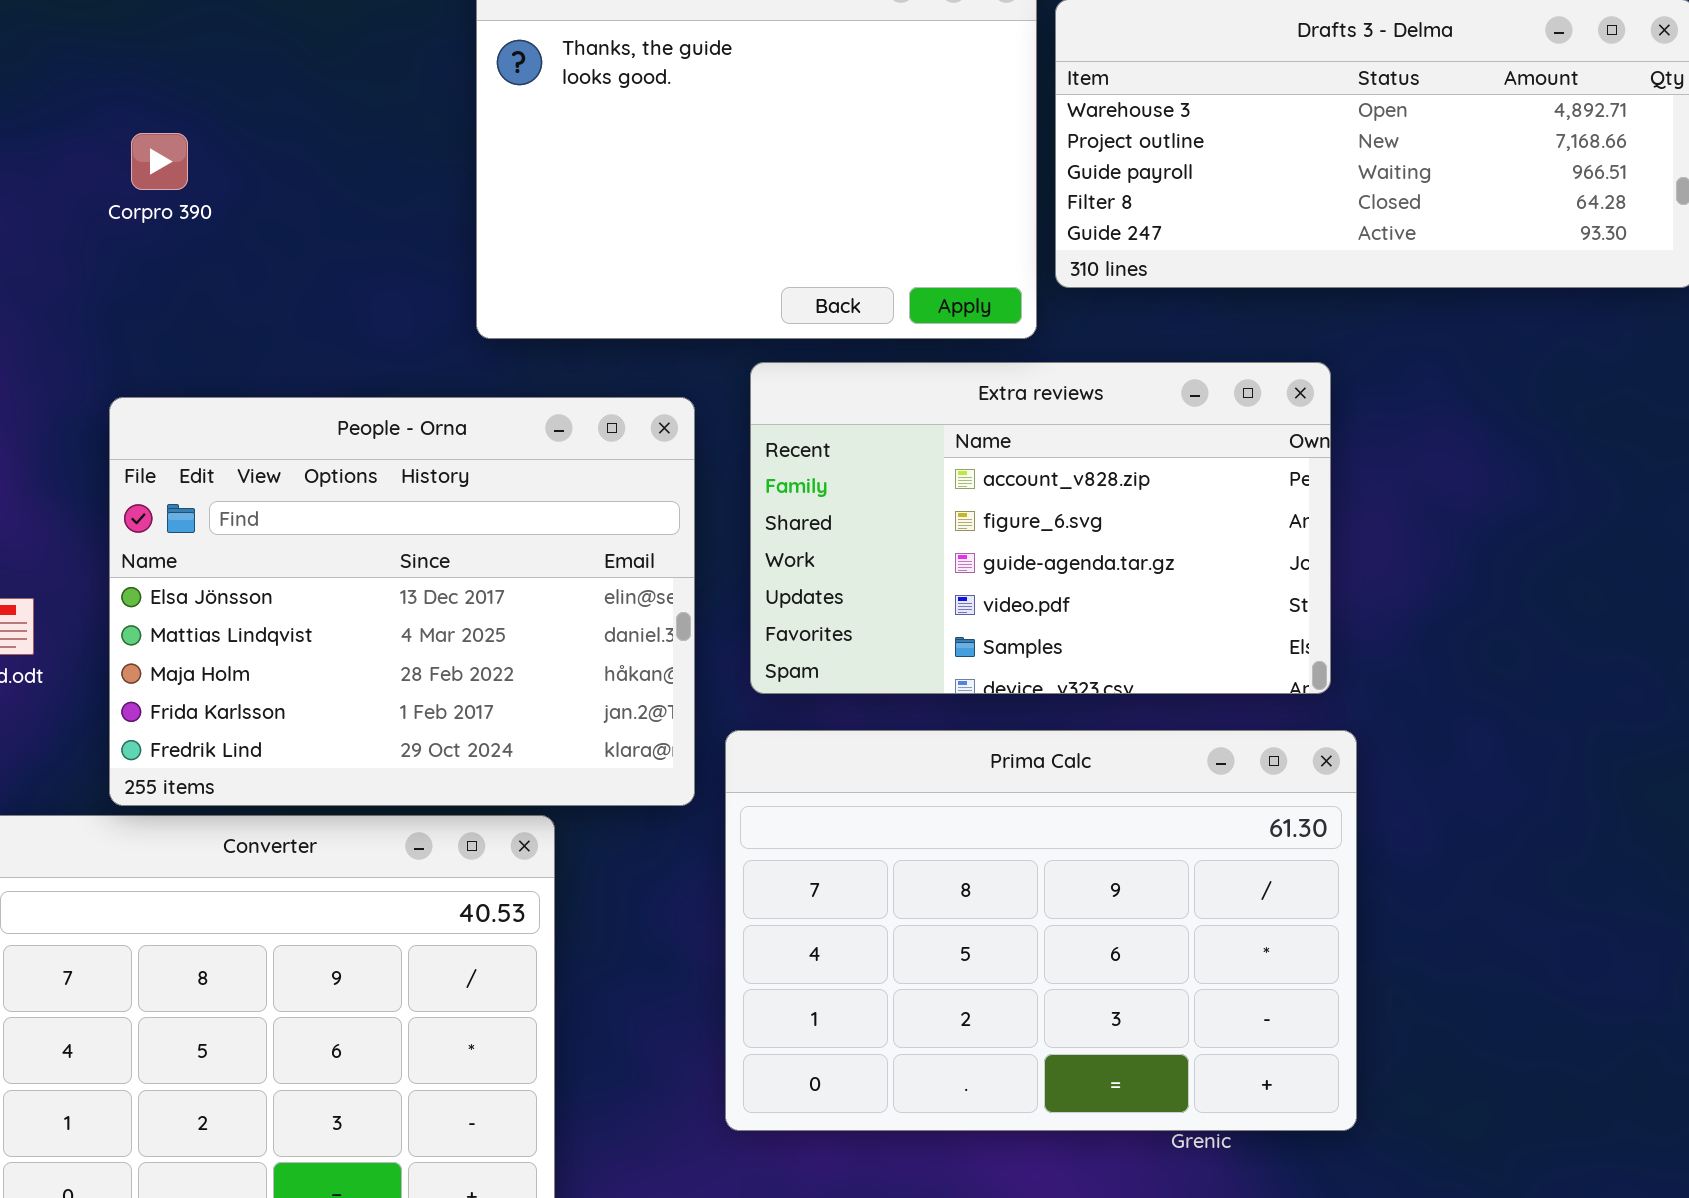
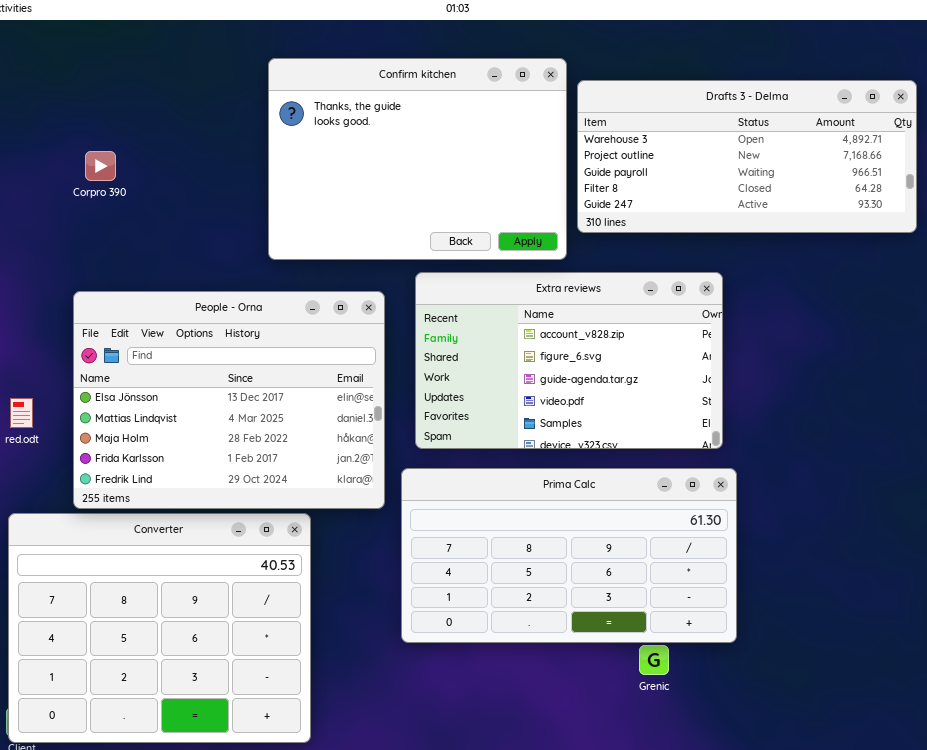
Prima Calc: [725,730,1357,1131] -> [401,468,737,643], resized

